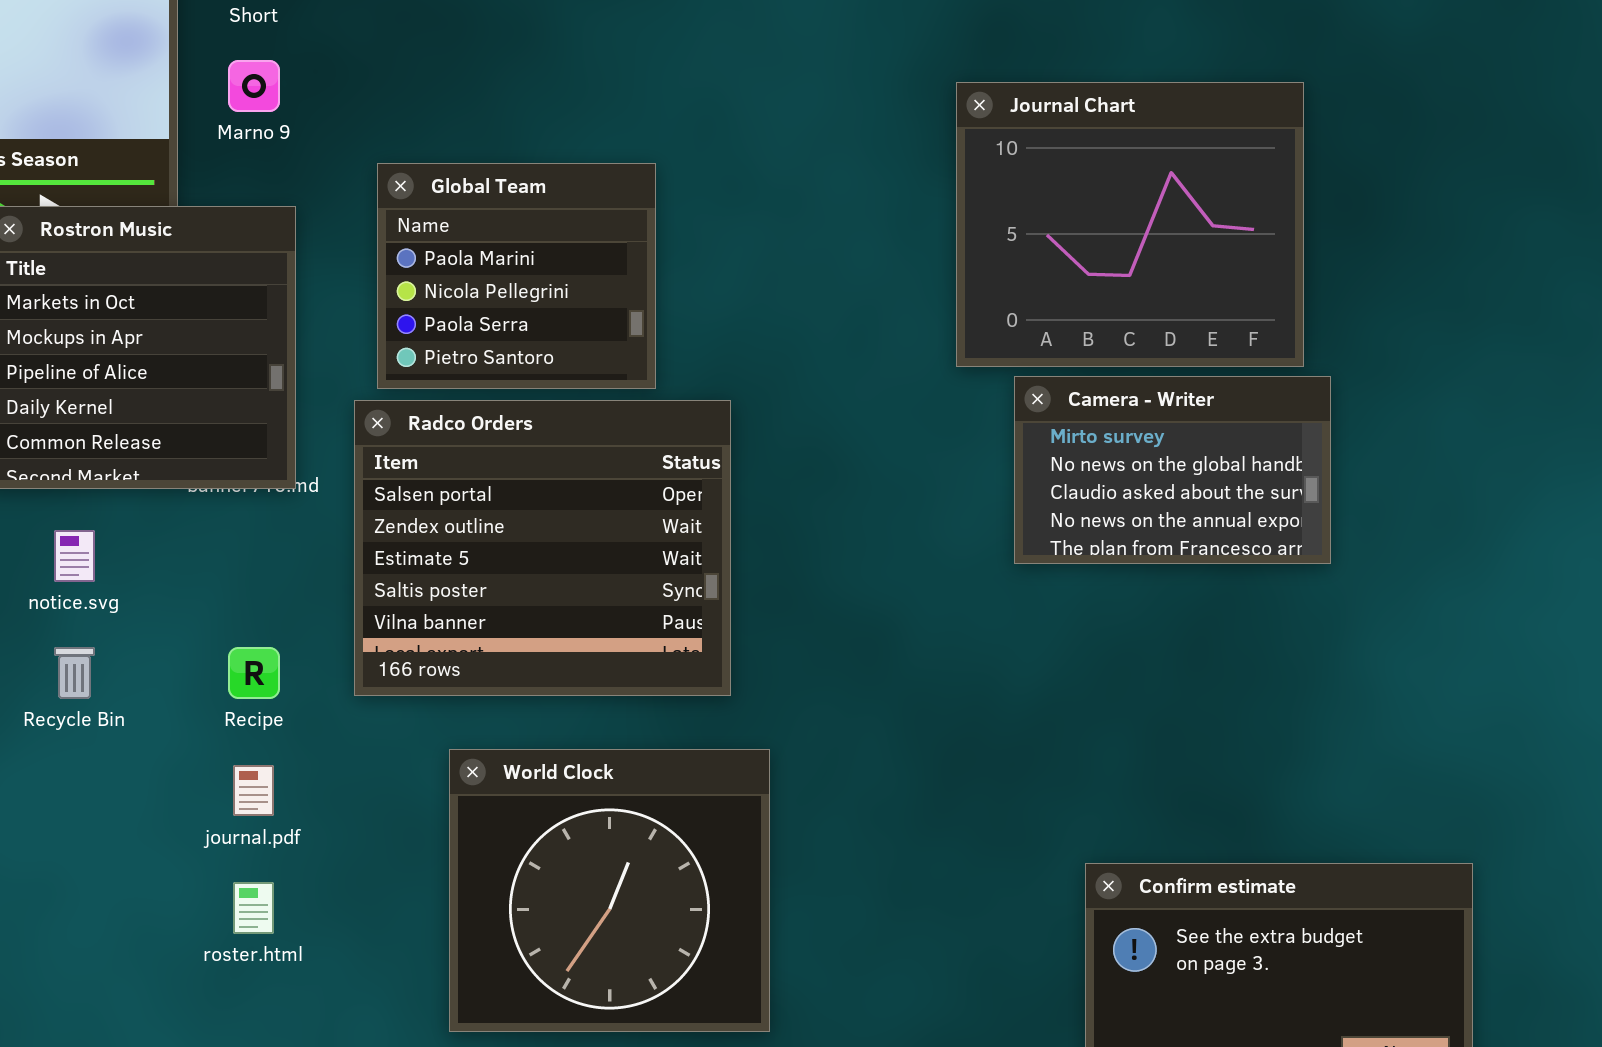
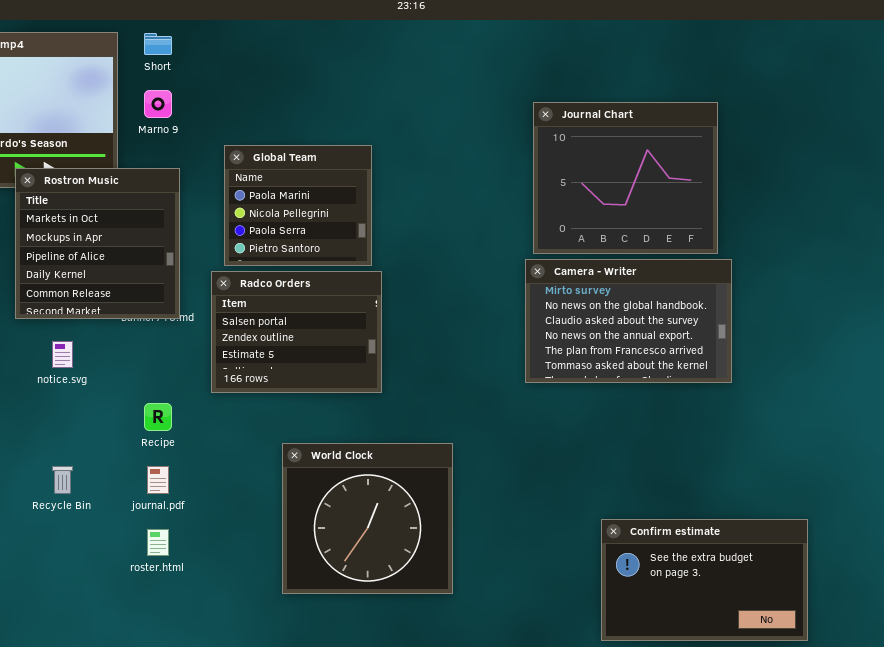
Camera - Writer: [1014,376,1331,564] -> [525,259,732,383], resized
Radco Orders: [354,400,731,696] -> [211,271,382,393], resized
Recycle Bin: [54,647,95,699] -> [52,466,73,494], moved
World Clock: [449,749,770,1032] -> [282,443,453,594], moved

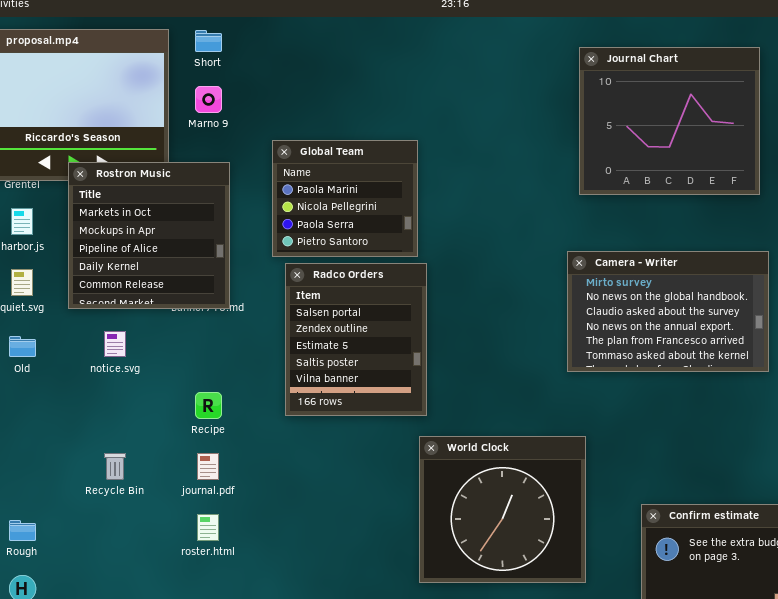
Journal Chart: [533,102,718,254] -> [579,47,760,195], moved
Radco Orders: [211,271,382,393] -> [285,263,427,416], resized
World Clock: [282,443,453,594] -> [419,436,586,583], moved

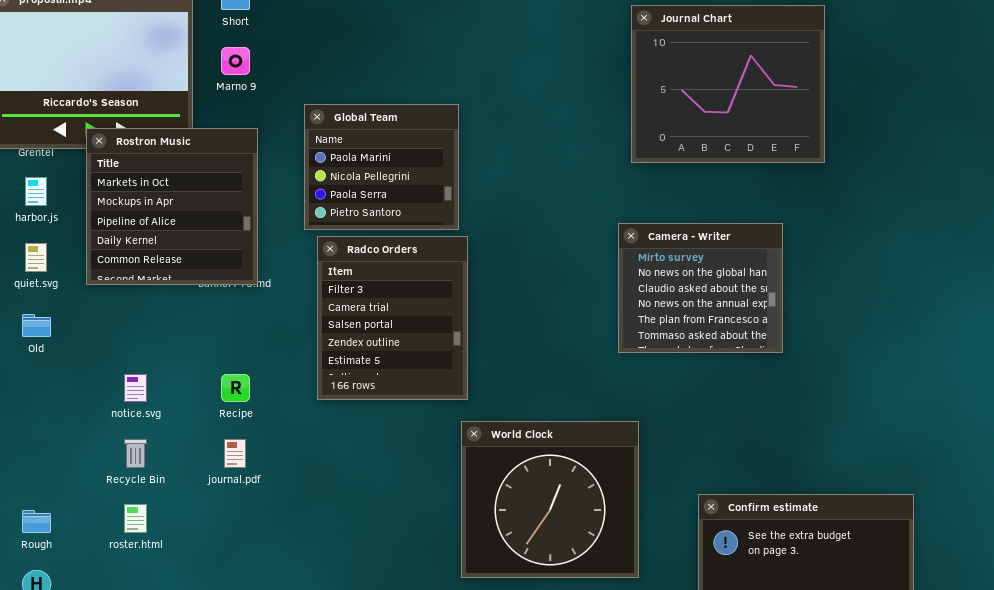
Camera - Writer: [567,251,769,372] -> [618,223,783,353], resized
Radco Orders: [285,263,427,416] -> [317,236,468,400], scrolled up 2 rows
notice.svg: [104,331,126,357] -> [124,374,147,402], moved
roster.html: [197,514,219,541] -> [124,504,147,533], moved

